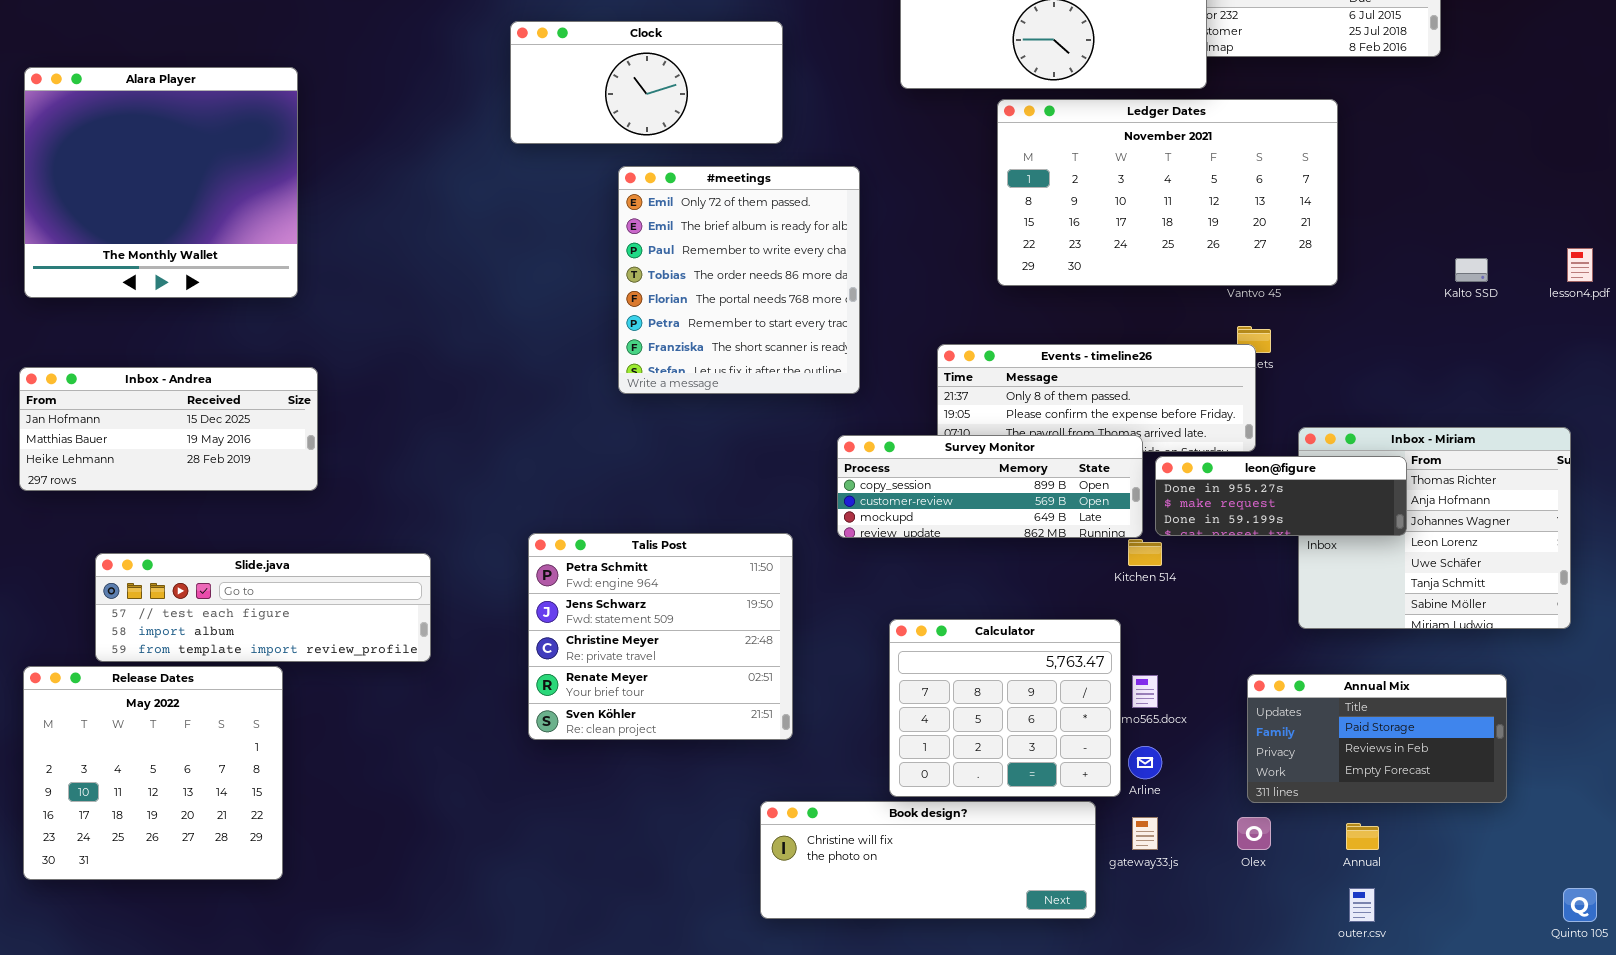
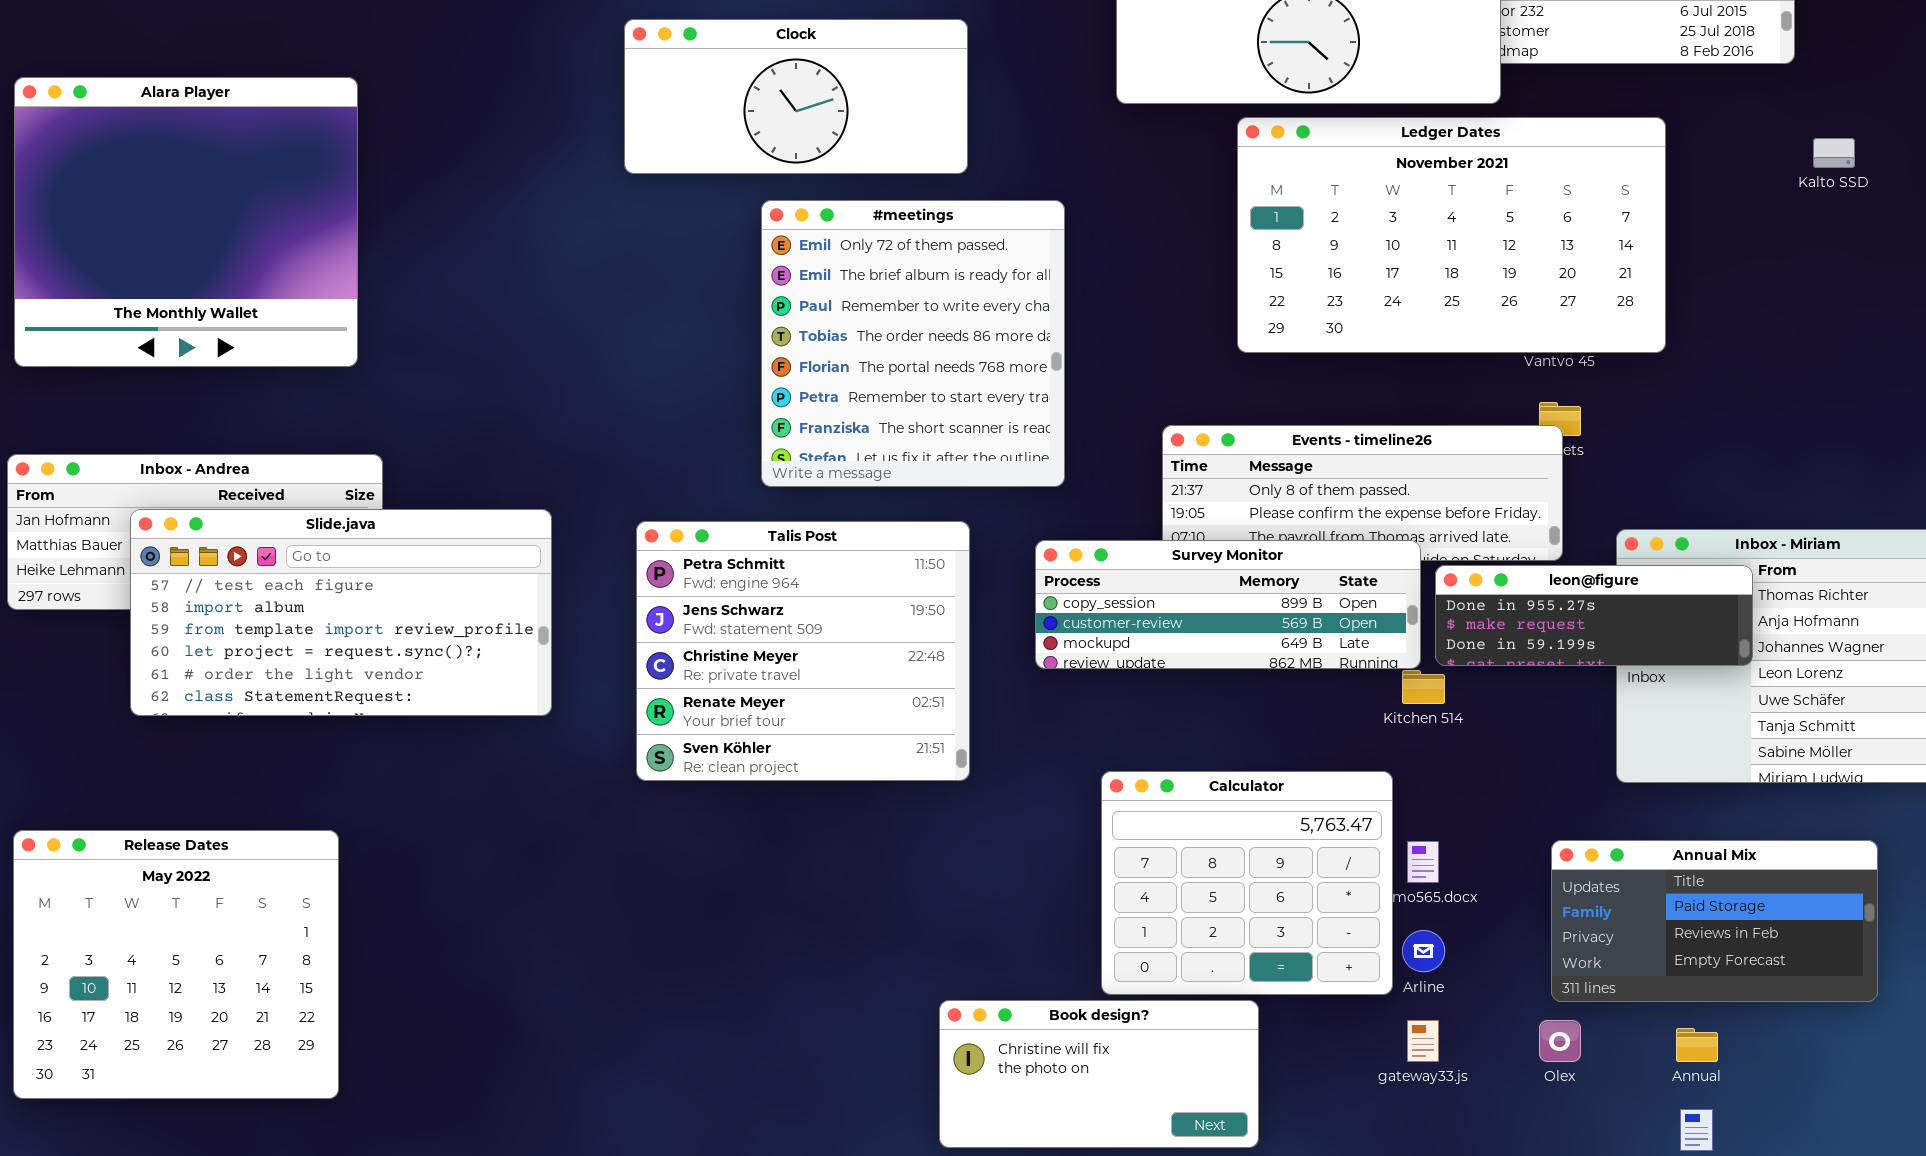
Kalto SSD: [1455,258,1488,282] -> [1813,138,1855,168], moved
Talis Post: [528,533,793,740] -> [636,521,970,781], moved
Slide.java: [95,553,431,662] -> [130,509,552,716], moved, resized
Book design?: [760,801,1096,919] -> [939,1000,1259,1148], resized

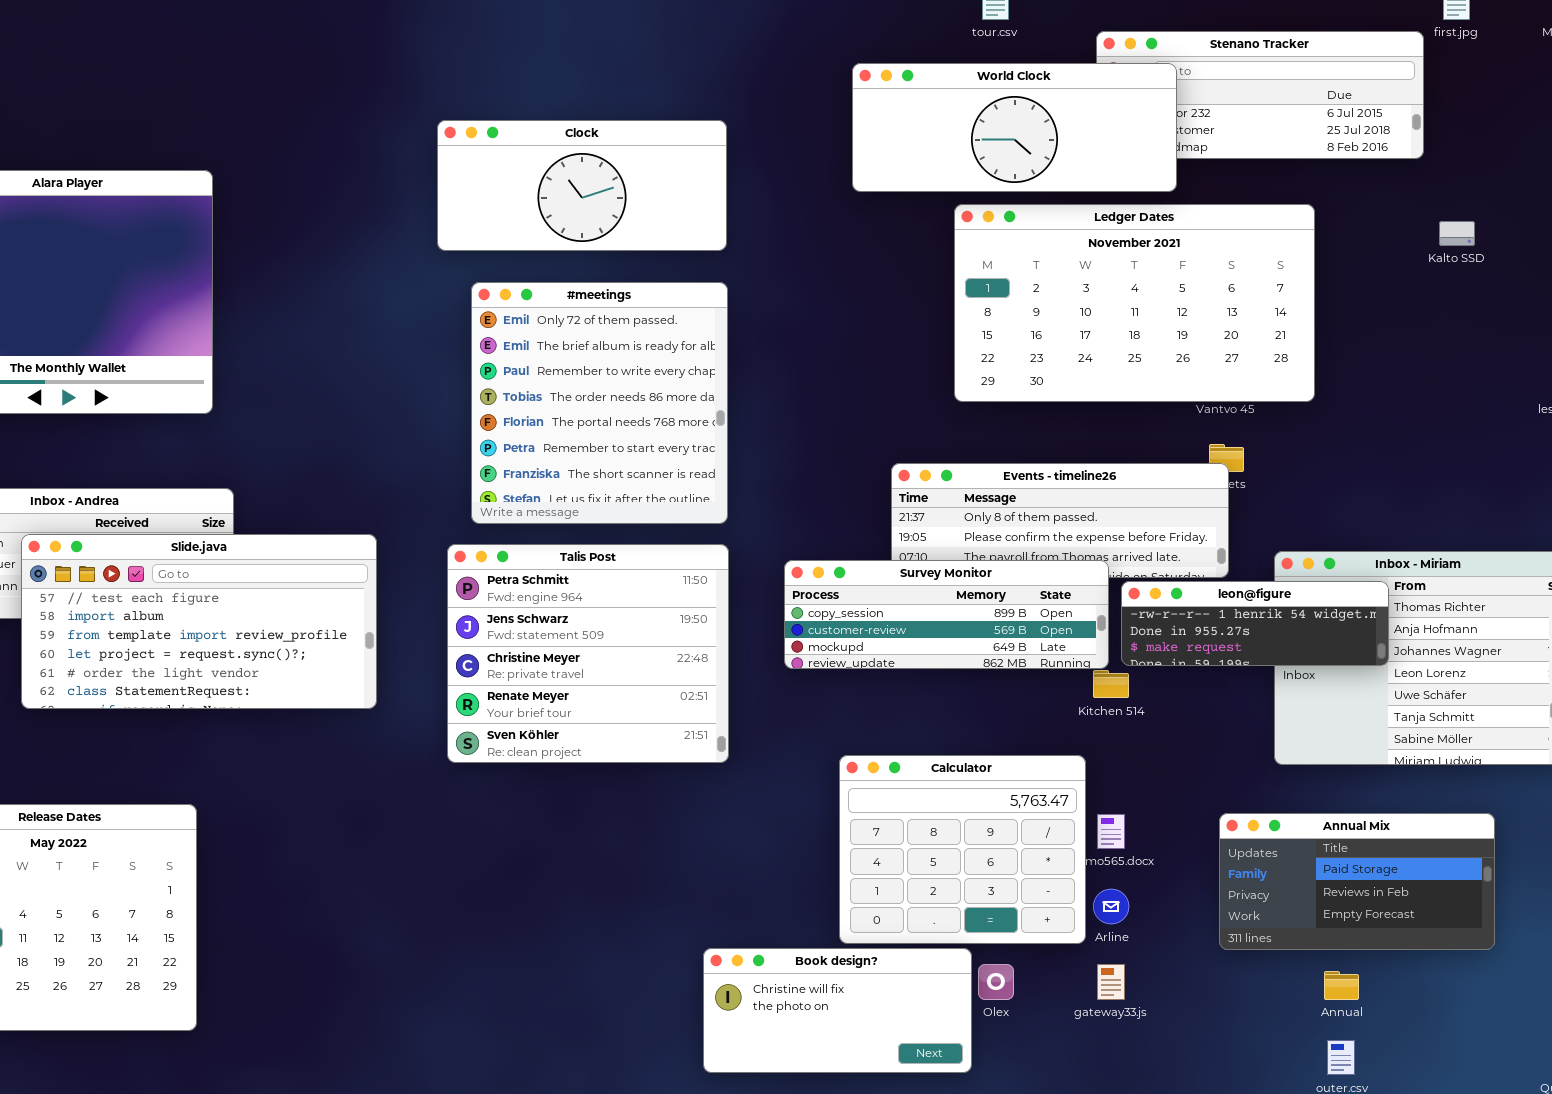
#meetings: [761,200,1065,487] -> [471,282,728,524], moved
leon@figure: [1435,565,1753,666] -> [1121,581,1389,666], scrolled up 1 row
Olex: [1539,1020,1581,1062] -> [978,964,1014,1000], moved

